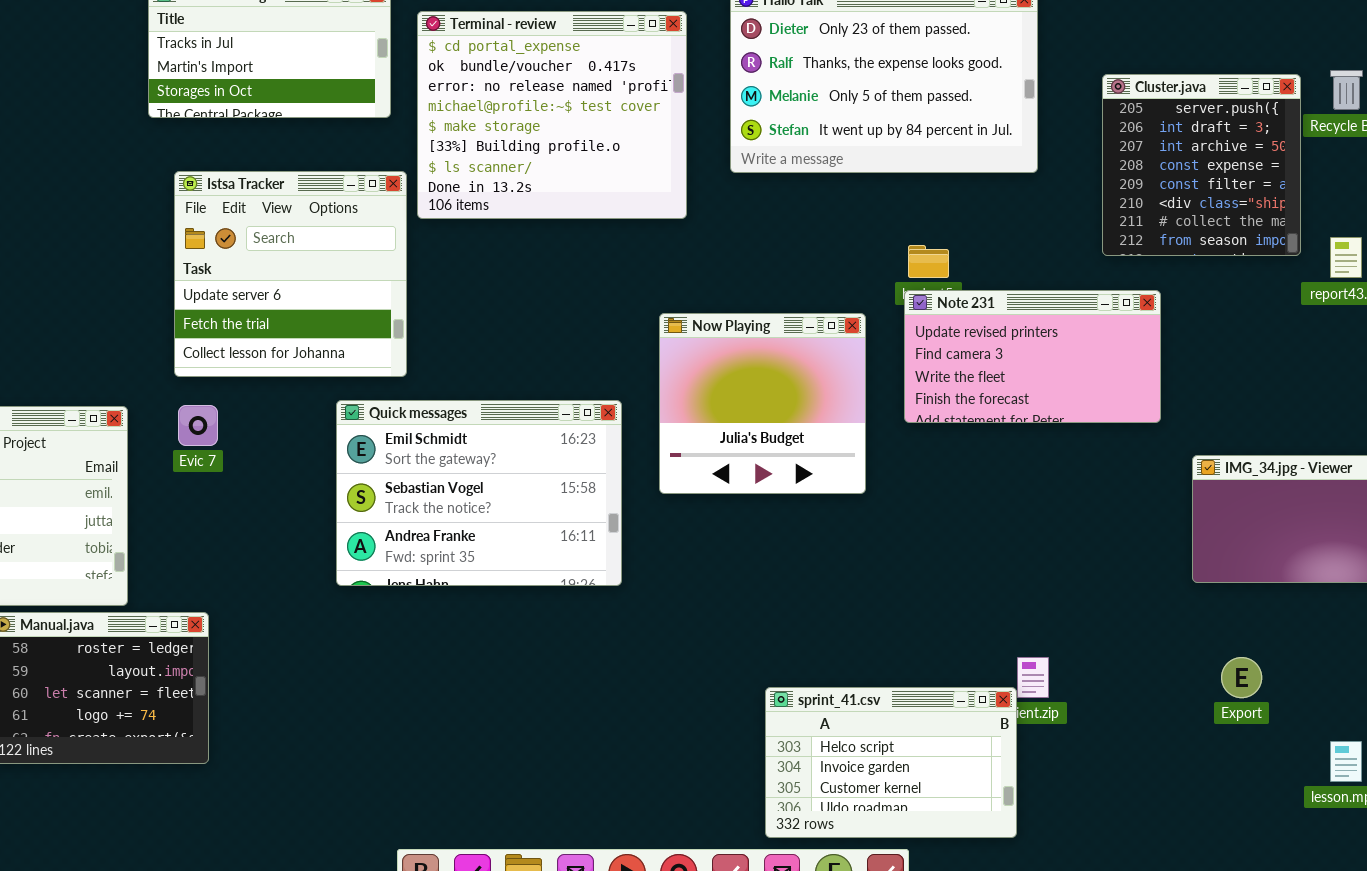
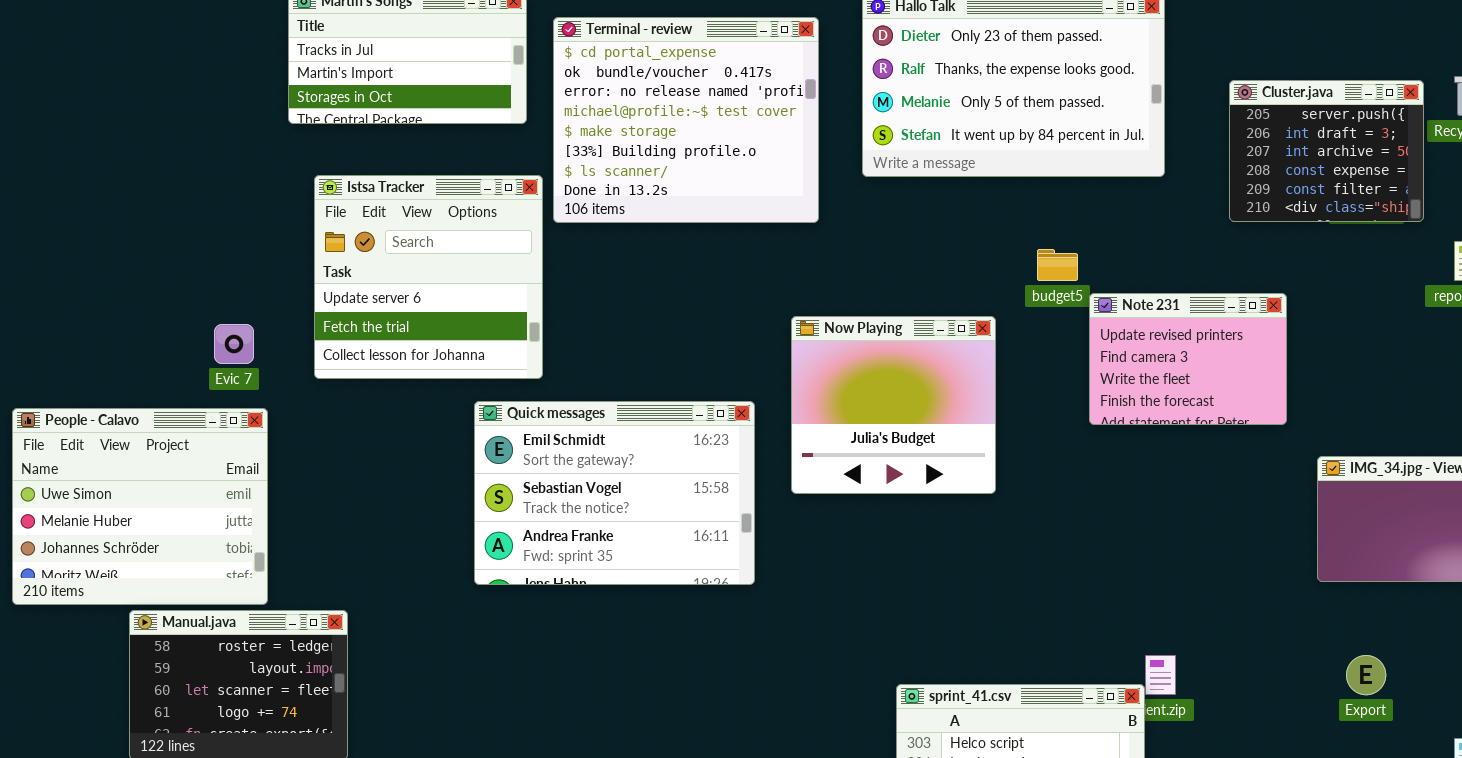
Cluster.java: [1102,74,1301,256] -> [1229,80,1424,222], resized
Note 231: [904,290,1161,423] -> [1089,293,1287,425], resized
Evic 7: [178,405,218,446] -> [214,324,254,364], moved

